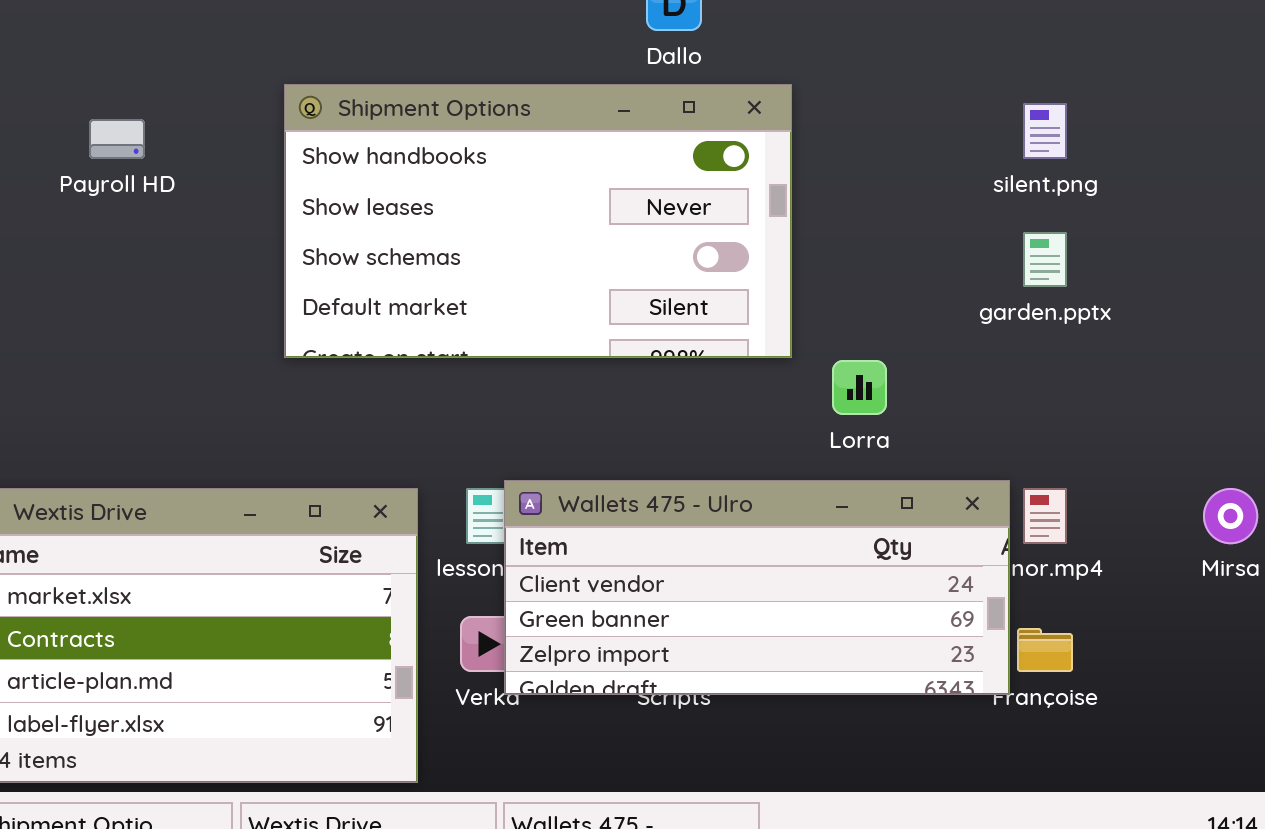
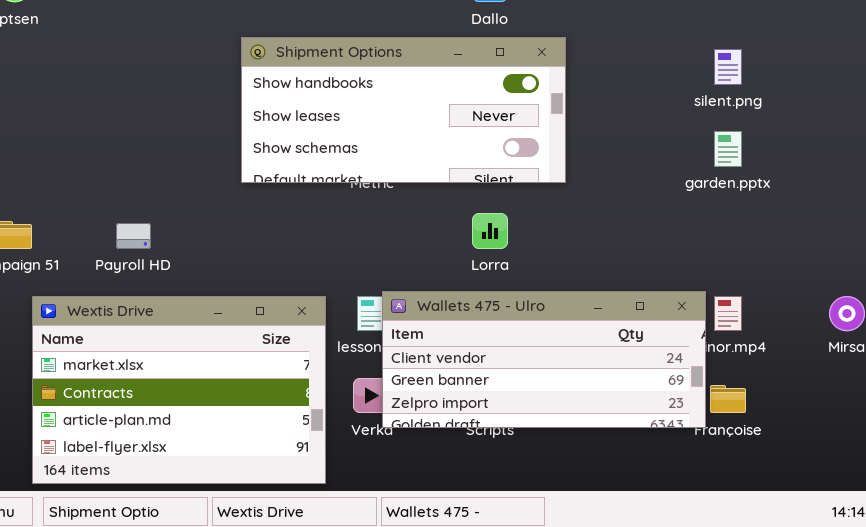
Shipment Options: [284,84,792,358] -> [241,37,566,183], resized
Payroll HD: [89,119,145,159] -> [116,223,151,249], moved
Lorra: [832,360,887,415] -> [472,213,508,249], moved

